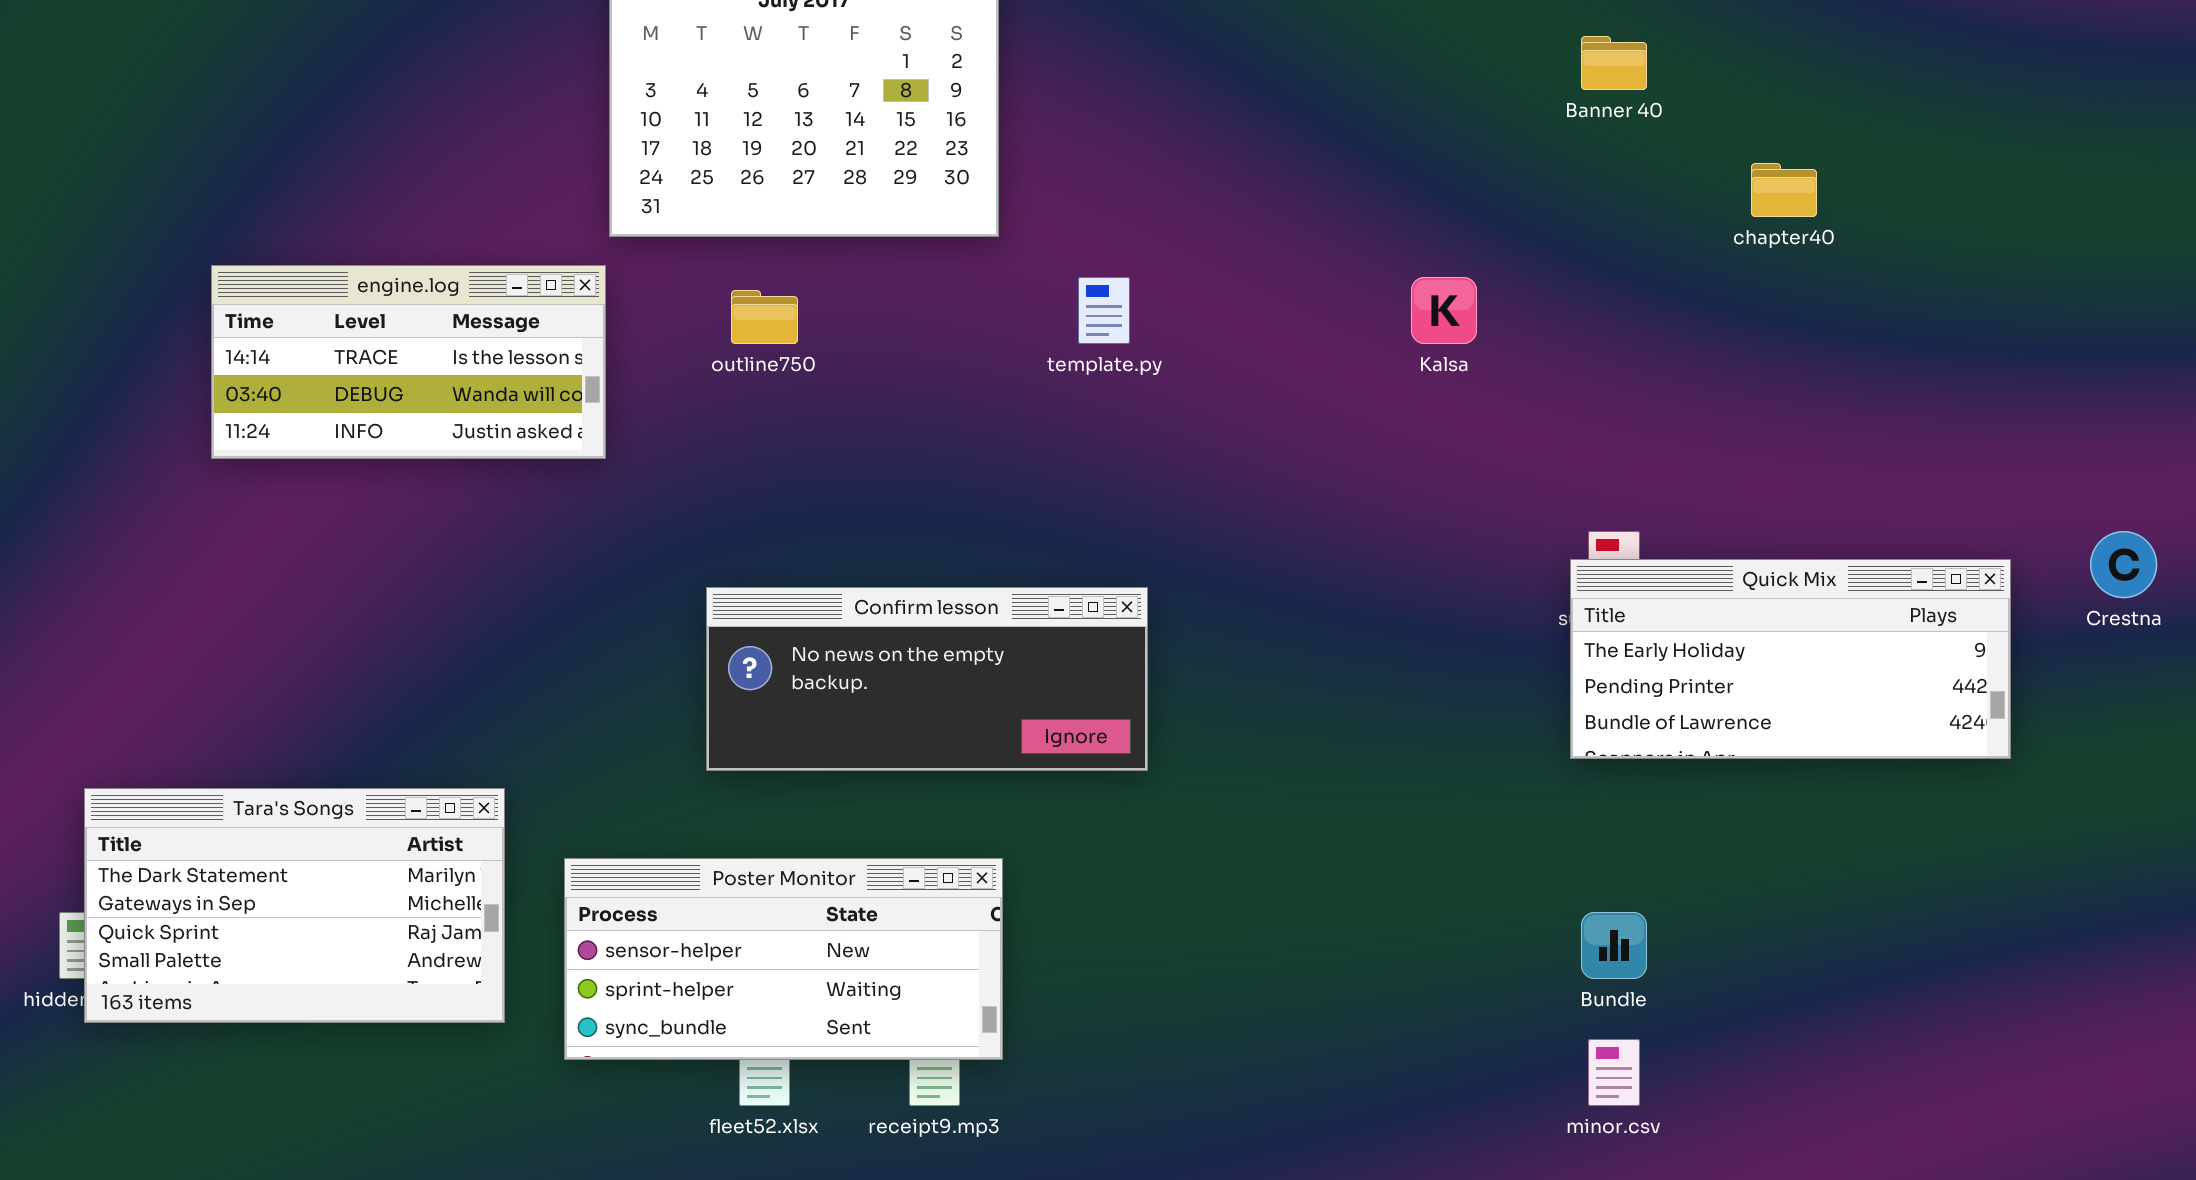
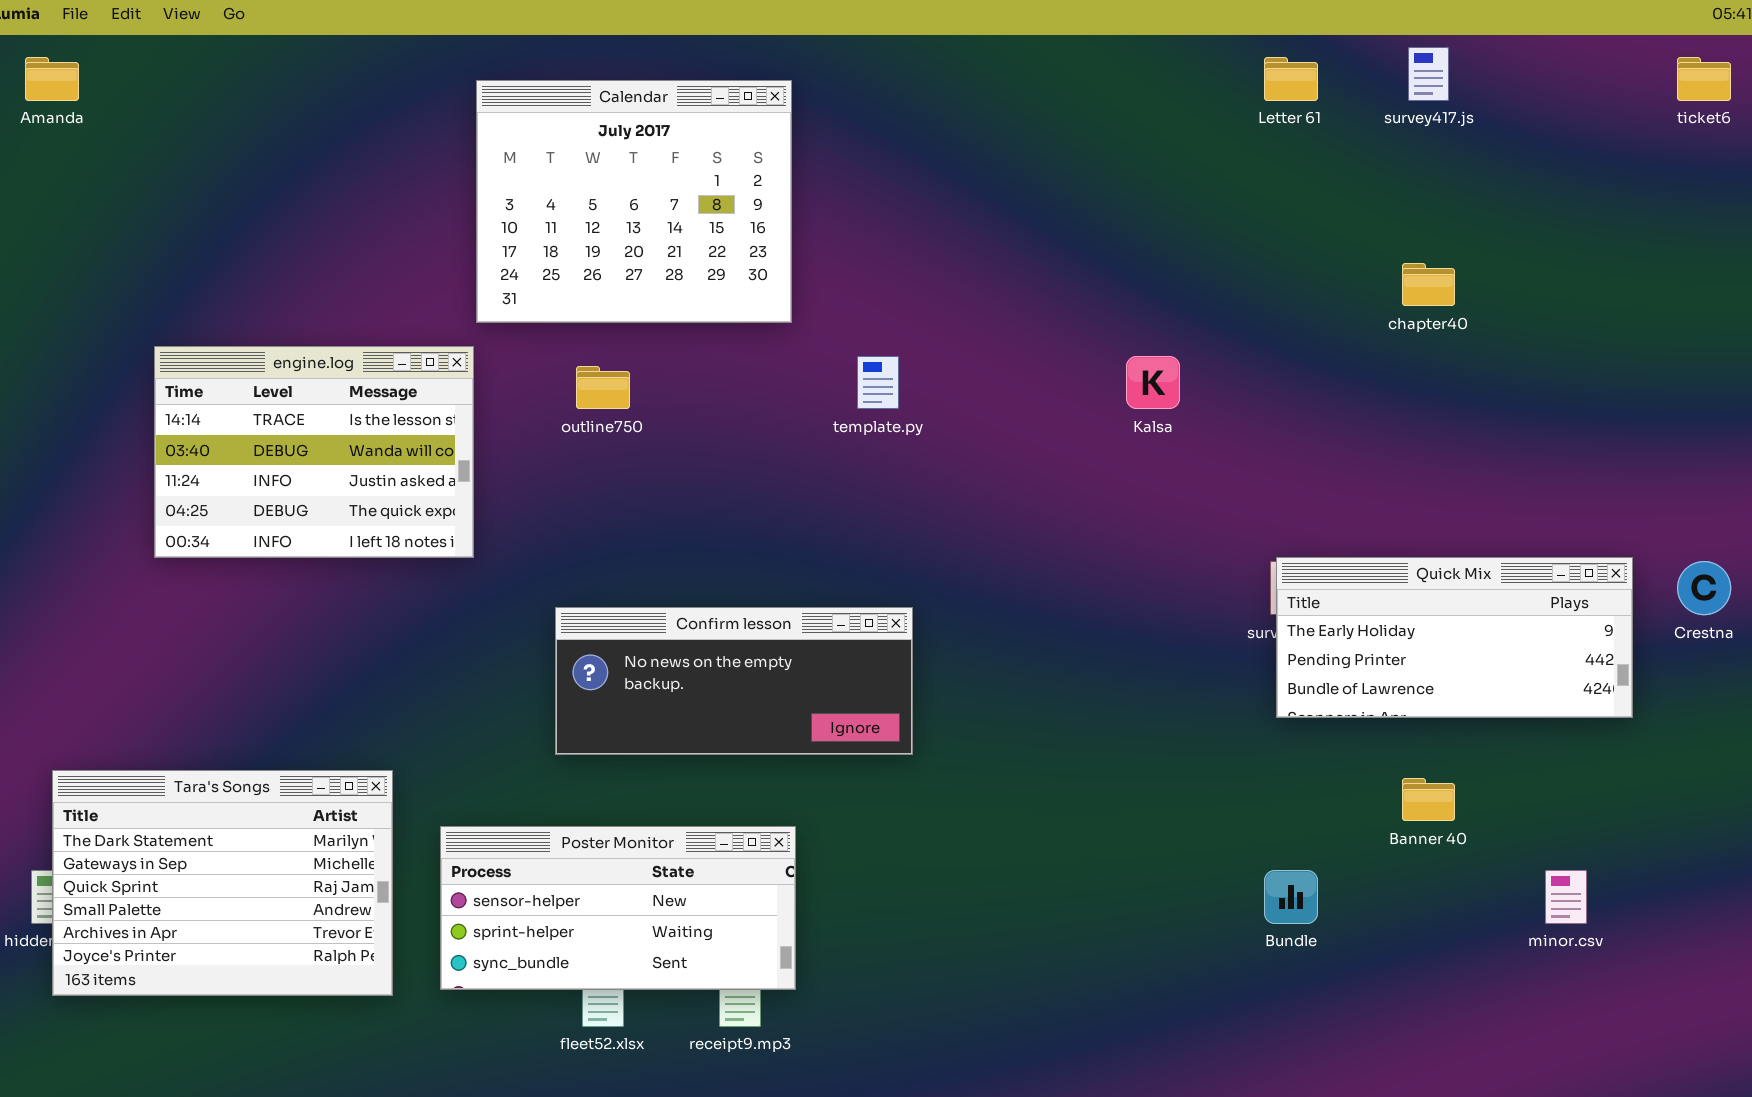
Banner 40: [1581,36,1647,90] -> [1402,778,1455,821], moved
engine.log: [211,265,606,459] -> [154,346,474,558], resized
Quick Mix: [1570,559,2011,759] -> [1276,557,1633,718], moved
Tara's Songs: [84,788,505,1023] -> [52,770,393,996], resized
minor.csv: [1588,1039,1640,1106] -> [1545,870,1587,924], moved

